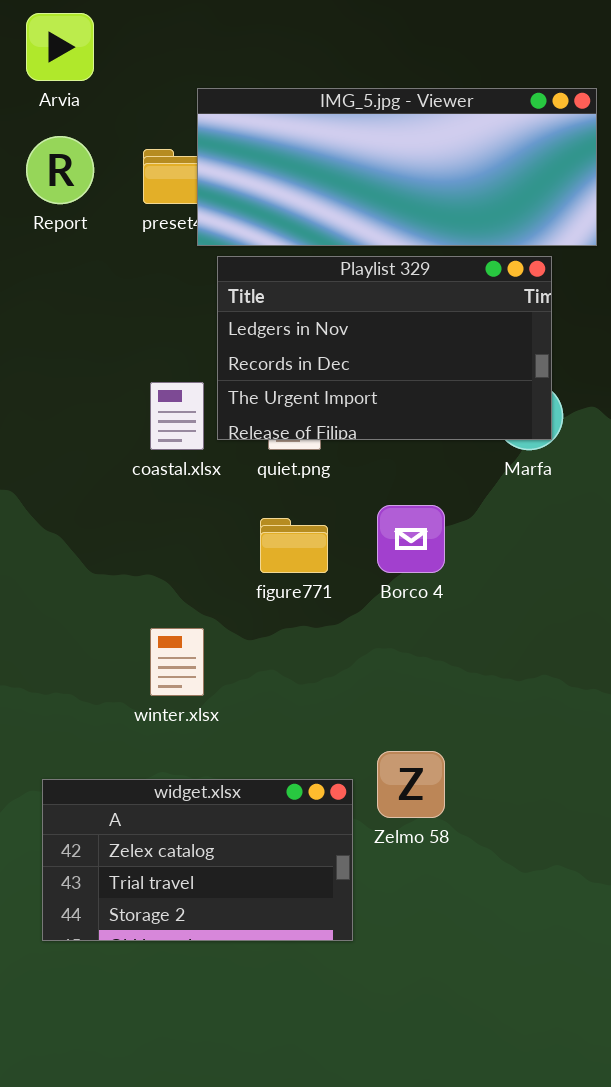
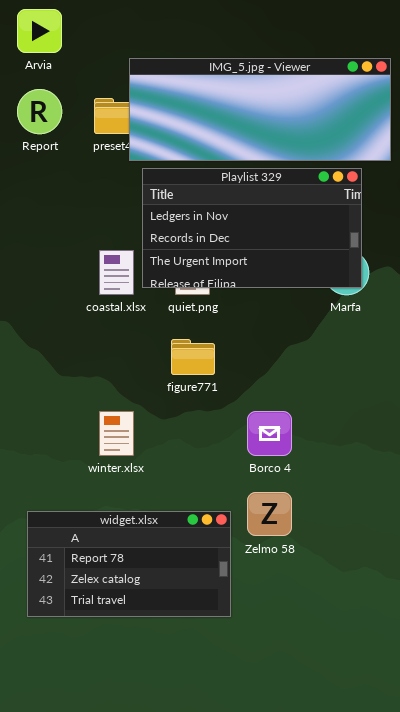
Borco 4: [377,505,445,573] -> [247,411,292,456], moved
widget.xlsx: [42,779,353,941] -> [27,511,231,617], scrolled up 1 row

